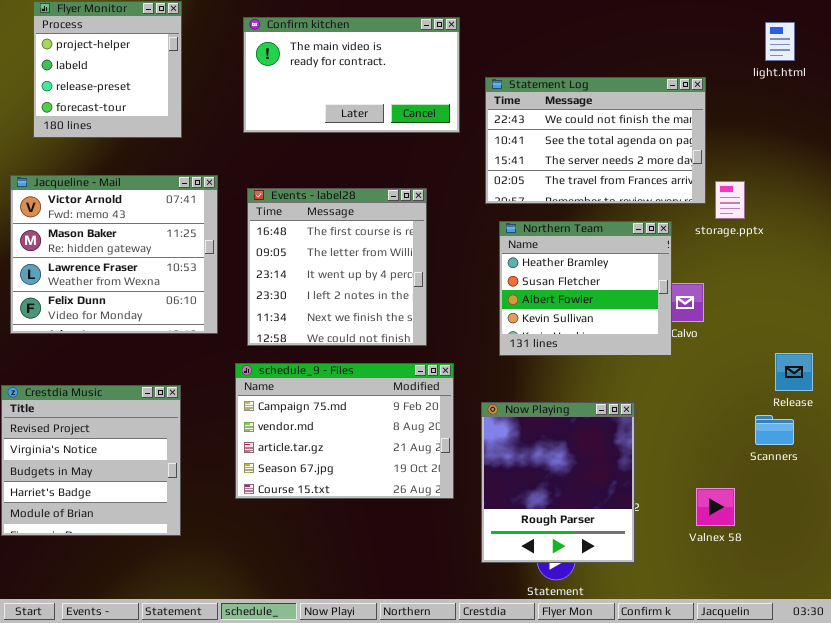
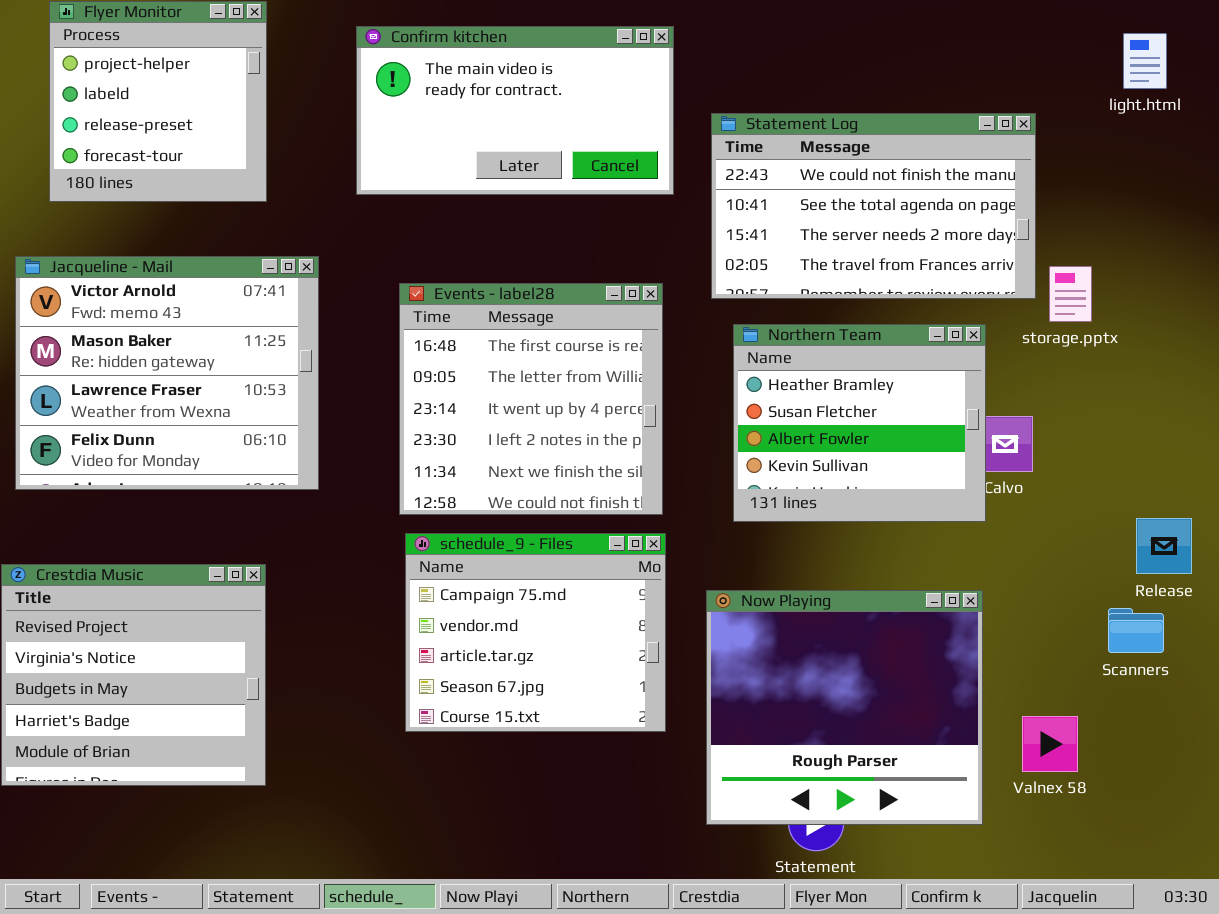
Events - label28: [247,188,427,346] -> [399,283,663,515], moved
schedule_9 - Files: [235,363,454,499] -> [405,533,666,732], resized
Now Playing: [481,402,635,563] -> [706,590,983,825], resized

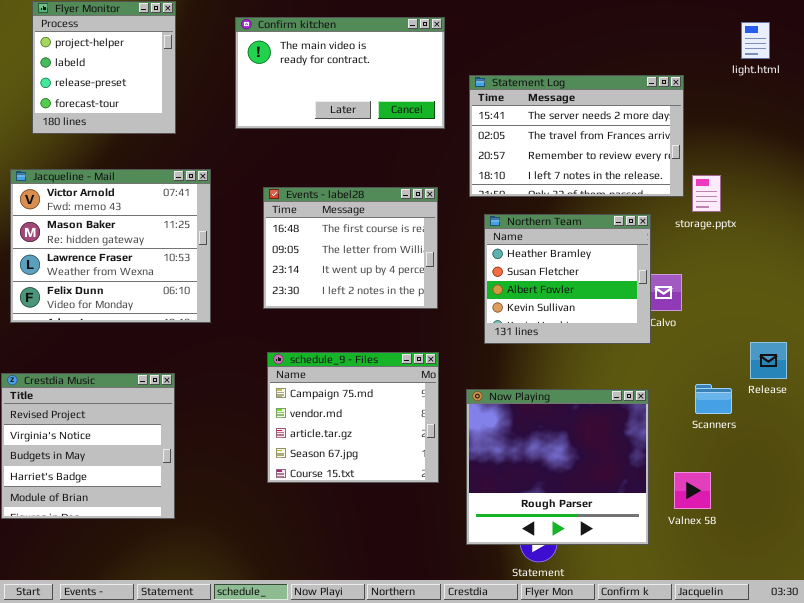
Statement Log: [711,113,1036,299] -> [469,75,684,197], scrolled down 2 rows
Events - label28: [399,283,663,515] -> [263,187,438,309], resized
Scanners: [1108,608,1164,653] -> [695,384,732,414], moved

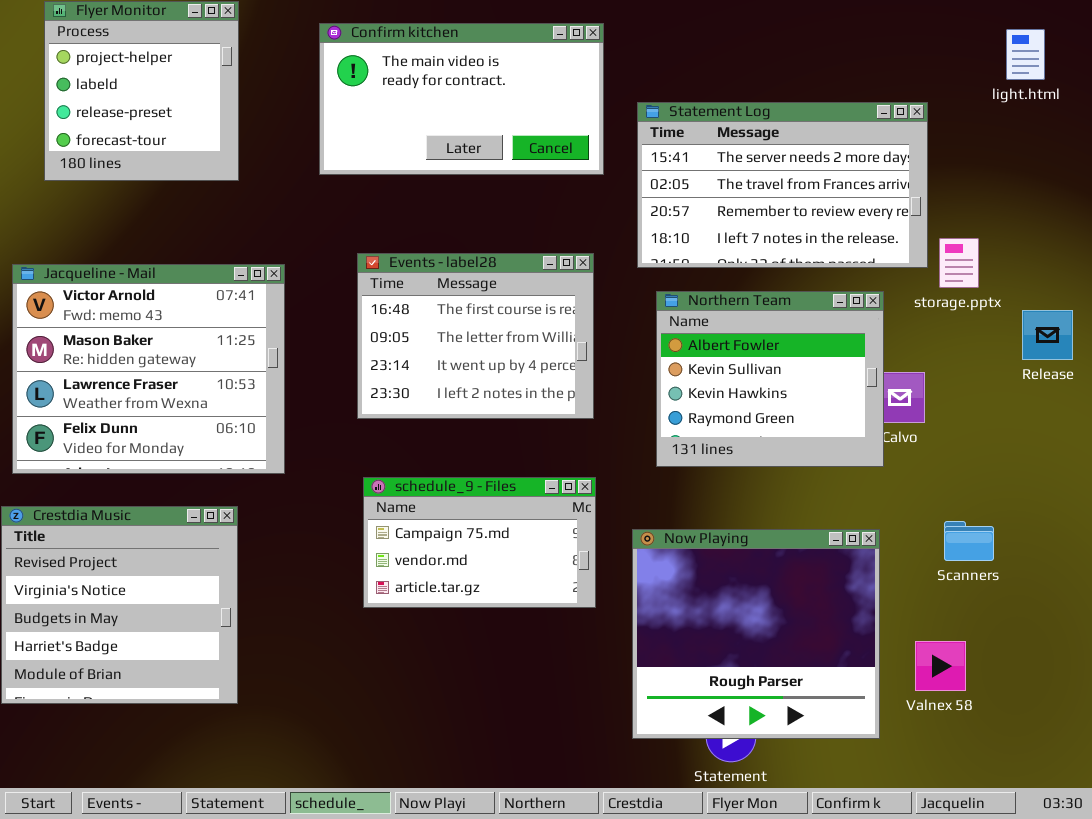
Jacqueline - Mail: [10,169,211,323] -> [12,264,285,474], moved
Northern Team: [484,214,651,344] -> [656,291,884,467], scrolled down 2 rows
Release: [750,342,787,379] -> [1022,310,1073,360], moved
schedule_9 - Files: [267,352,439,483] -> [363,477,596,608], resized

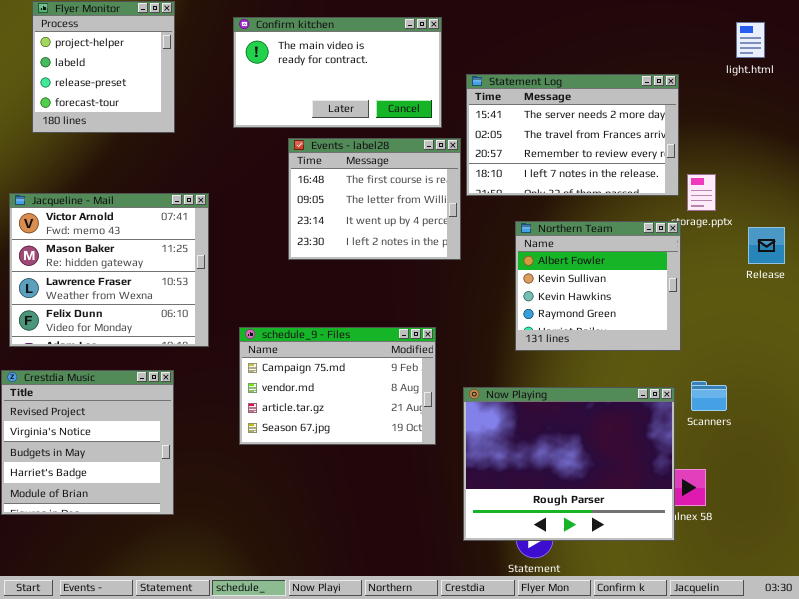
Events - label28: [357,253,594,419] -> [288,138,461,260], moved
Northern Team: [656,291,884,467] -> [515,221,681,351], moved
schedule_9 - Files: [363,477,596,608] -> [239,327,436,445], resized
Now Playing: [632,529,880,739] -> [463,387,675,541], resized

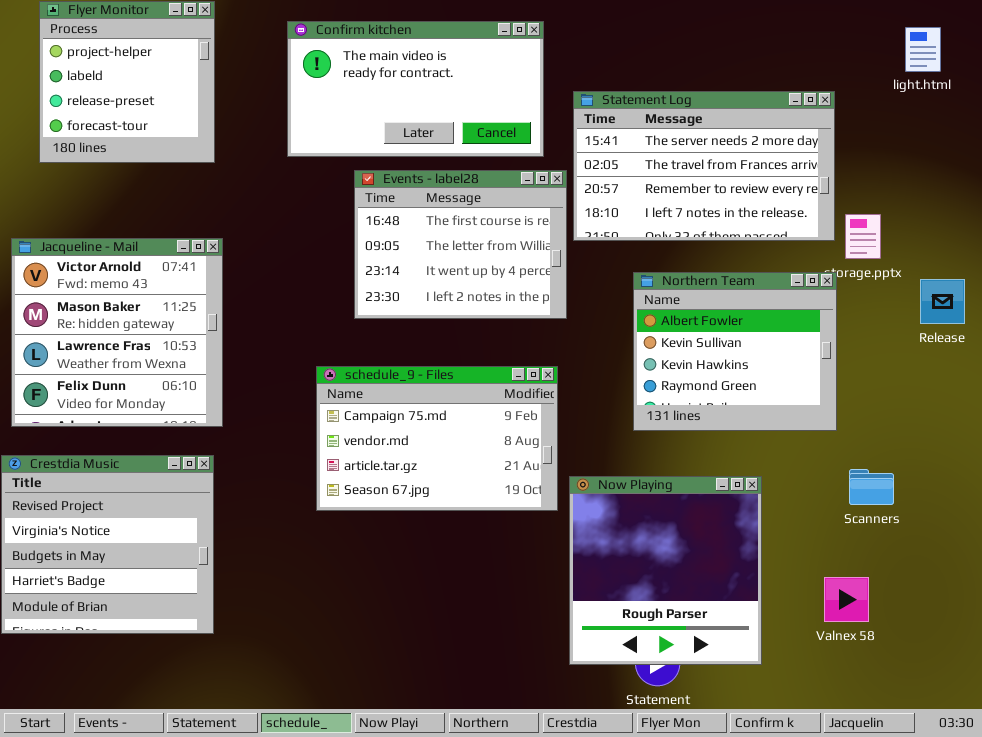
Jacqueline - Mail: [9,193,209,347] -> [11,238,223,427], resized
schedule_9 - Files: [239,327,436,445] -> [316,366,558,511], moved
Now Playing: [463,387,675,541] -> [569,476,762,665], resized

